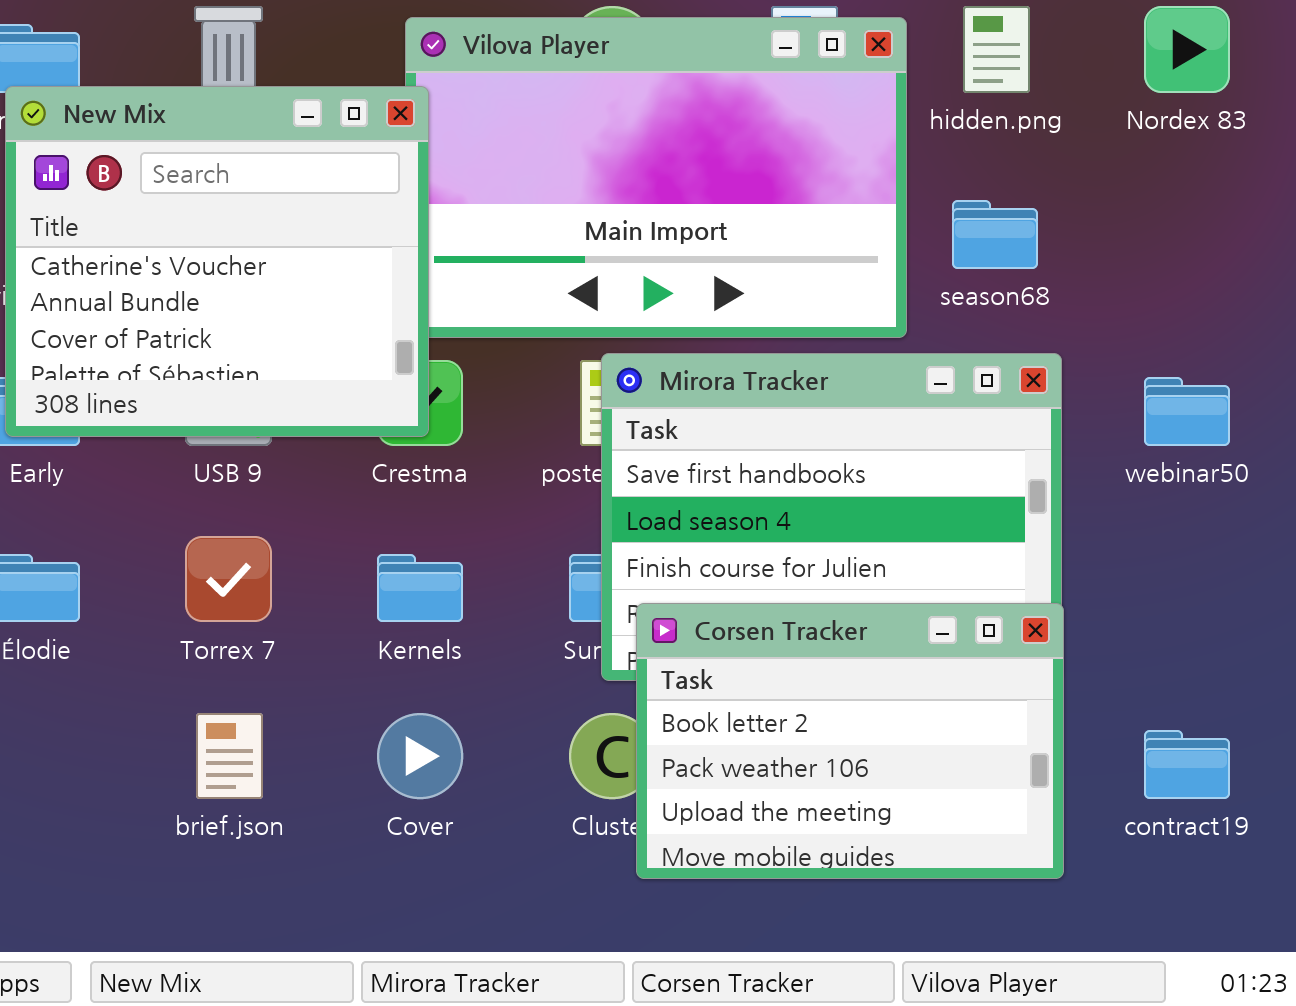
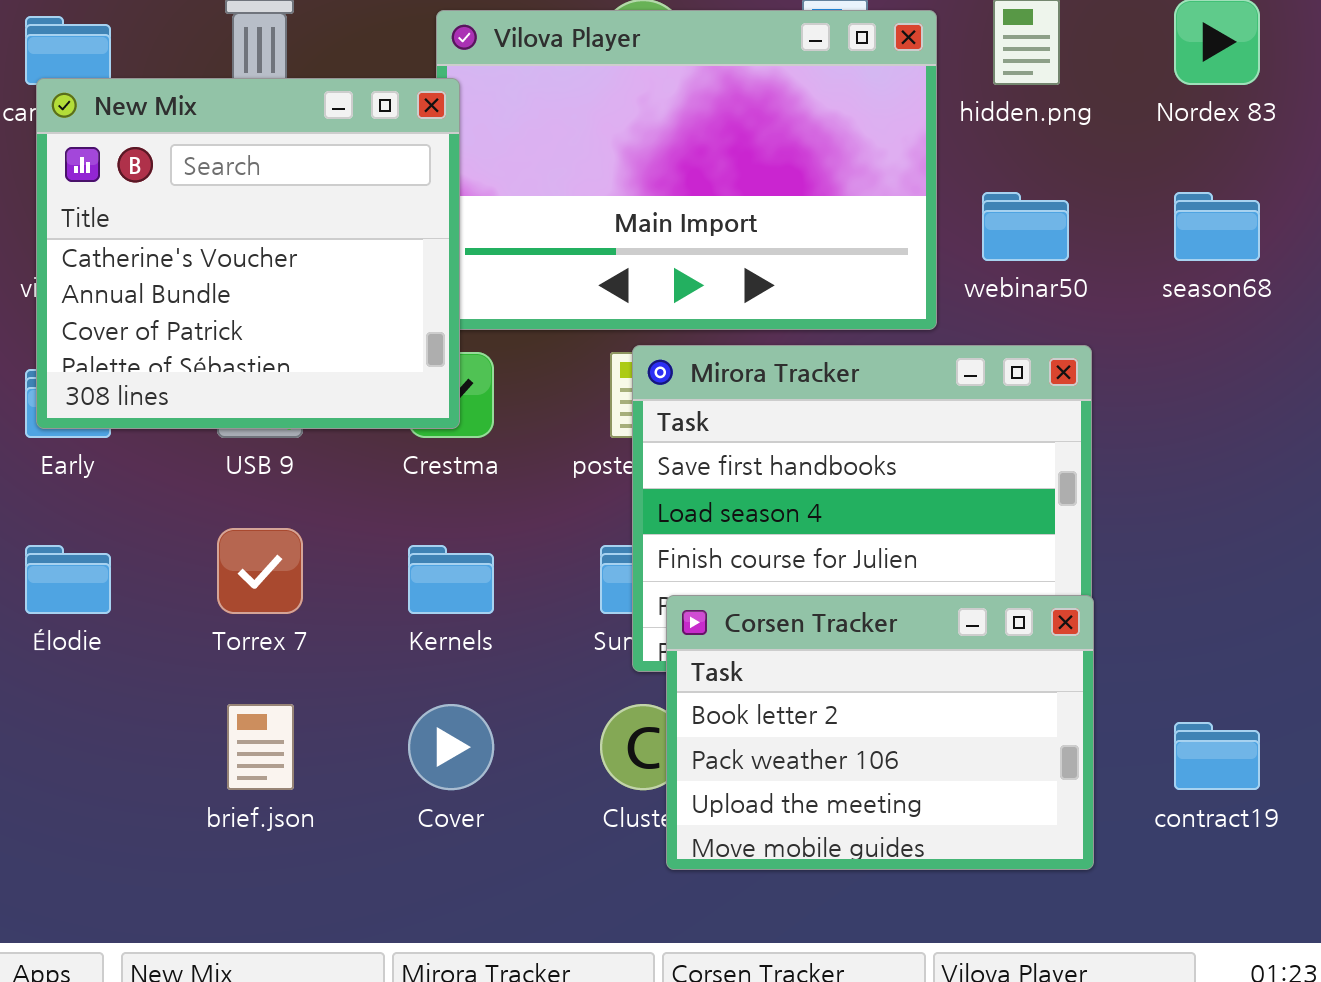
season68: [952,200,1038,269] -> [1174,192,1260,261], moved
webinar50: [1144,377,1230,446] -> [982,192,1069,261], moved

